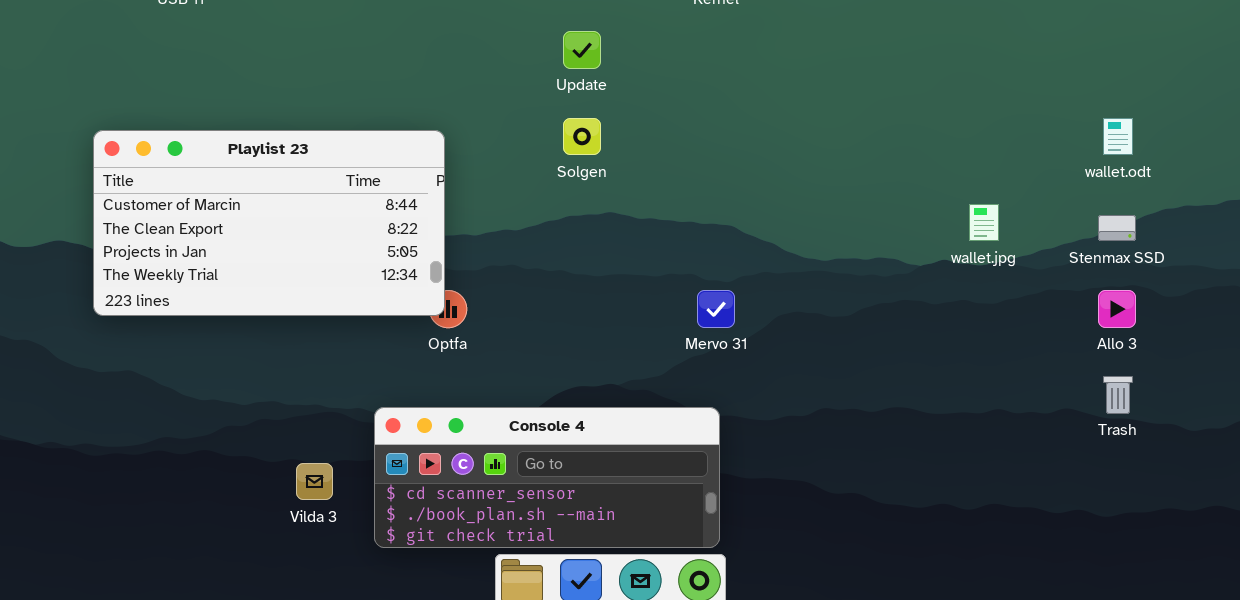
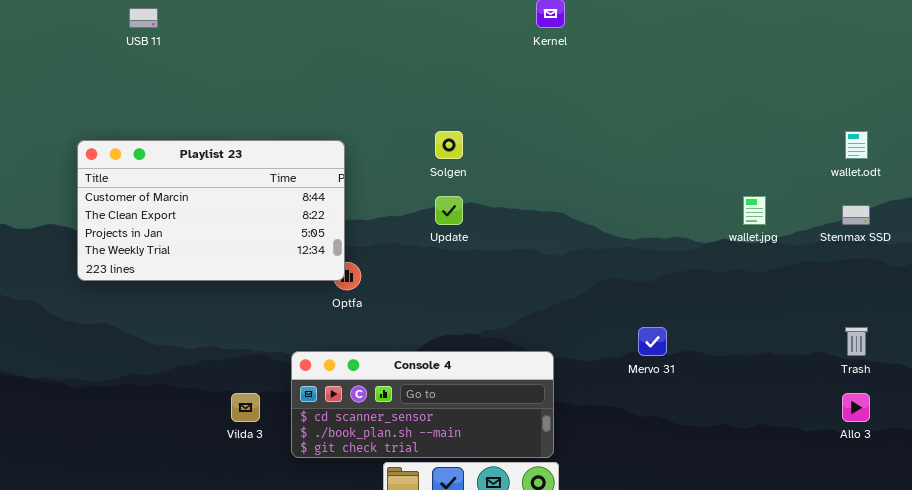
Update: [563,31,601,69] -> [435,196,463,225], moved
Mervo 31: [697,290,735,328] -> [638,327,667,356], moved
Allo 3: [1098,290,1136,328] -> [842,393,870,422], moved

